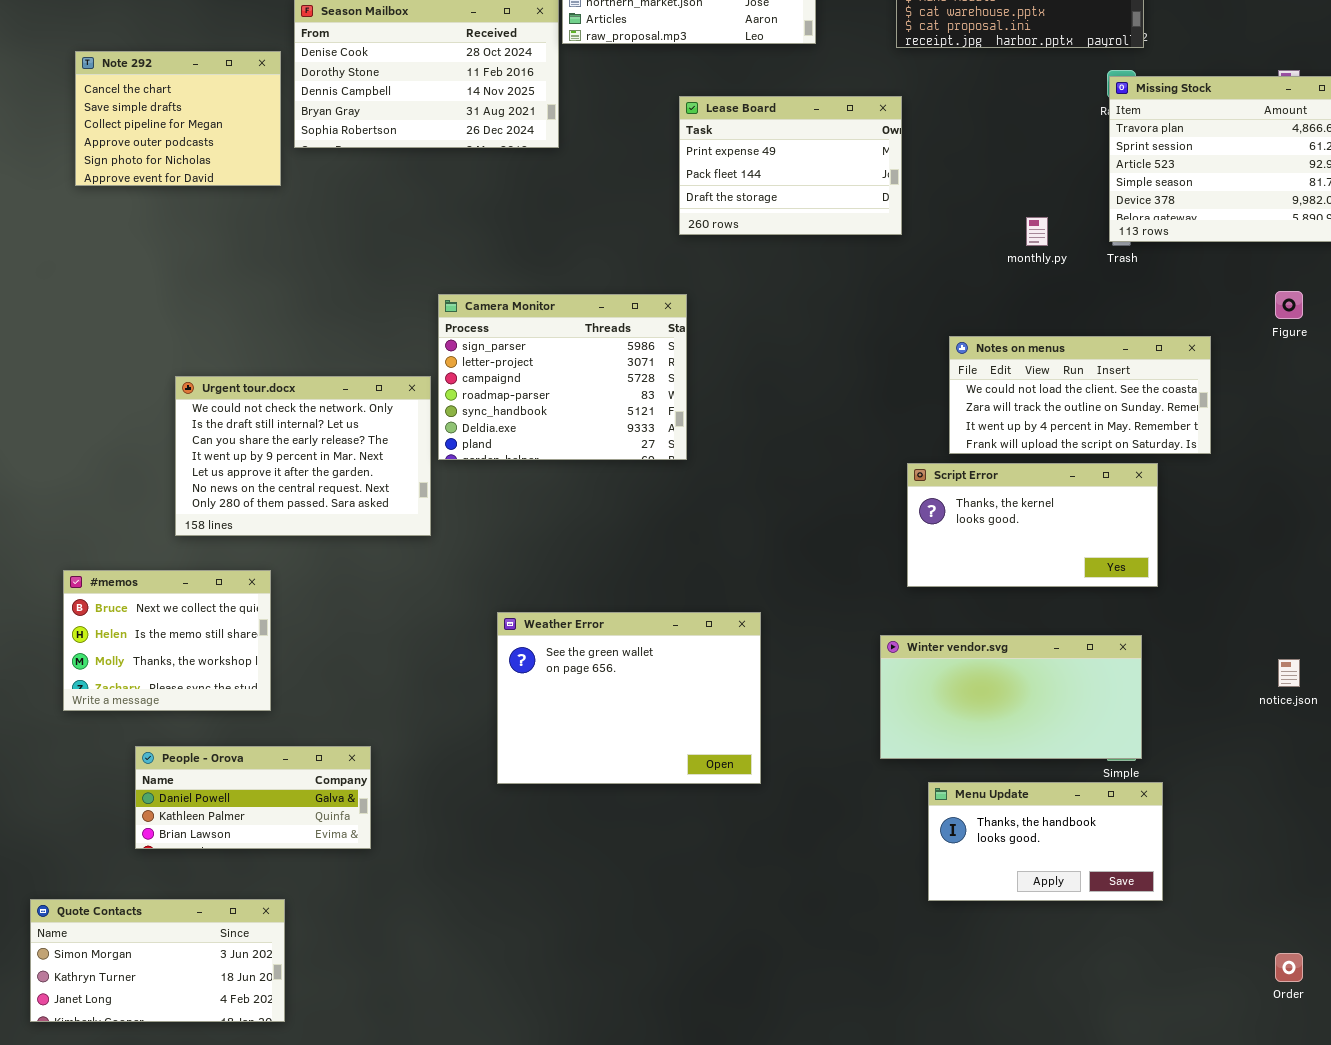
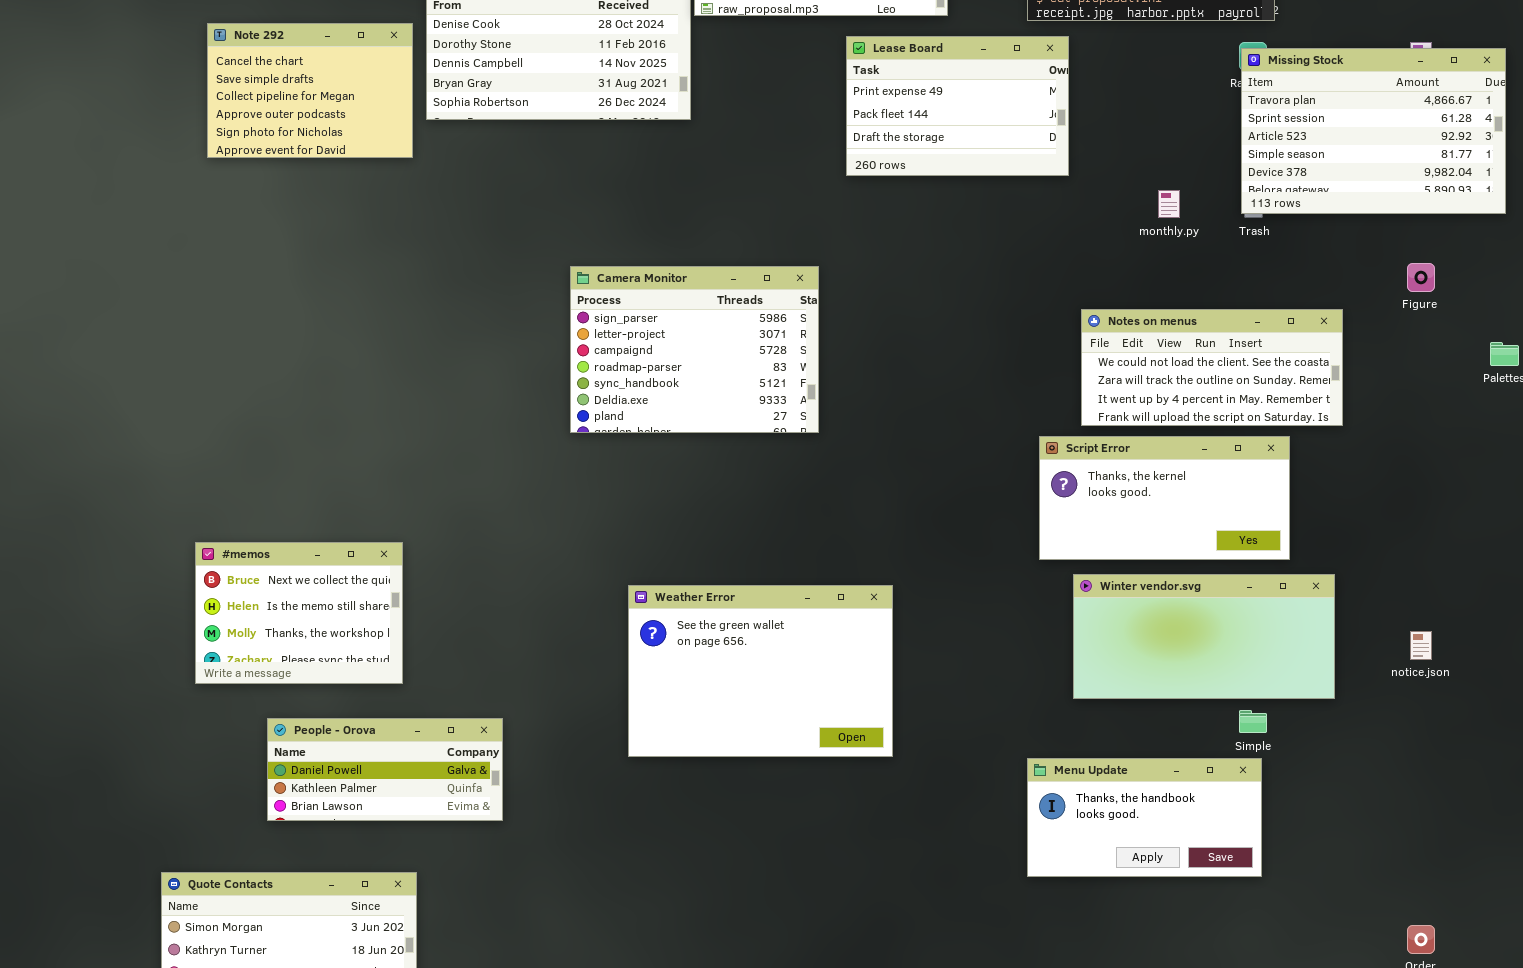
Lease Board: [679,96,902,235] -> [846,36,1069,176], moved
Urgent tour.docx: [175,376,431,536] -> none, closed
Winter vendor.svg: [880,635,1142,759] -> [1073,574,1335,699], moved
Menu Update: [928,782,1163,901] -> [1027,758,1262,877], moved

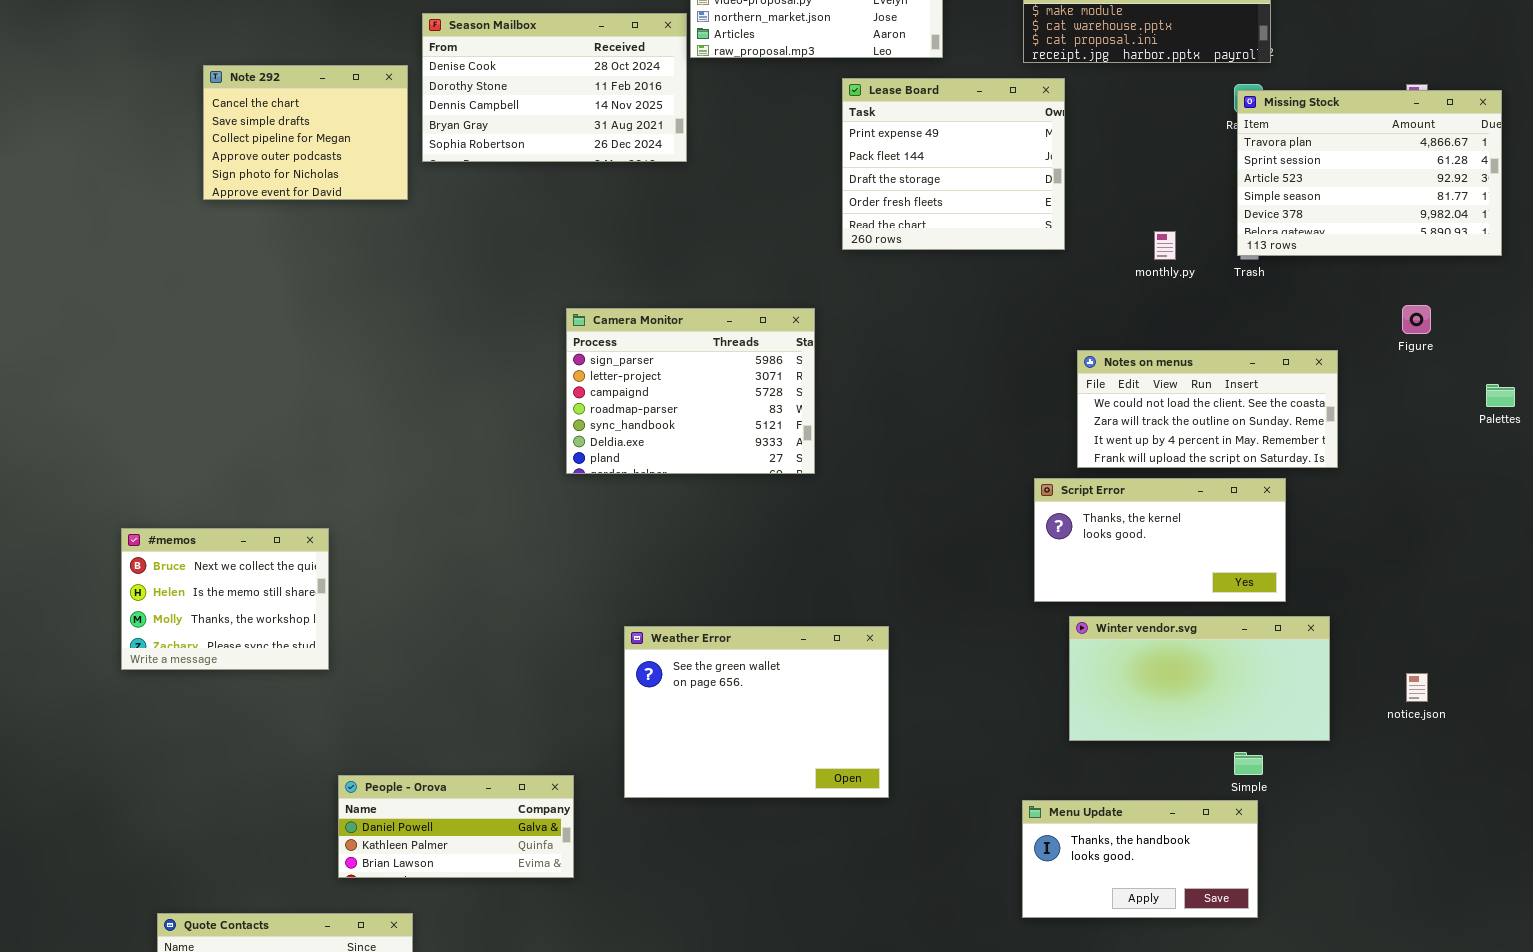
Lease Board: [846,36,1069,176] -> [842,78,1065,250], resized
#memos: [195,542,403,684] -> [121,528,329,670], moved
People - Orova: [267,718,503,821] -> [338,775,574,878], moved

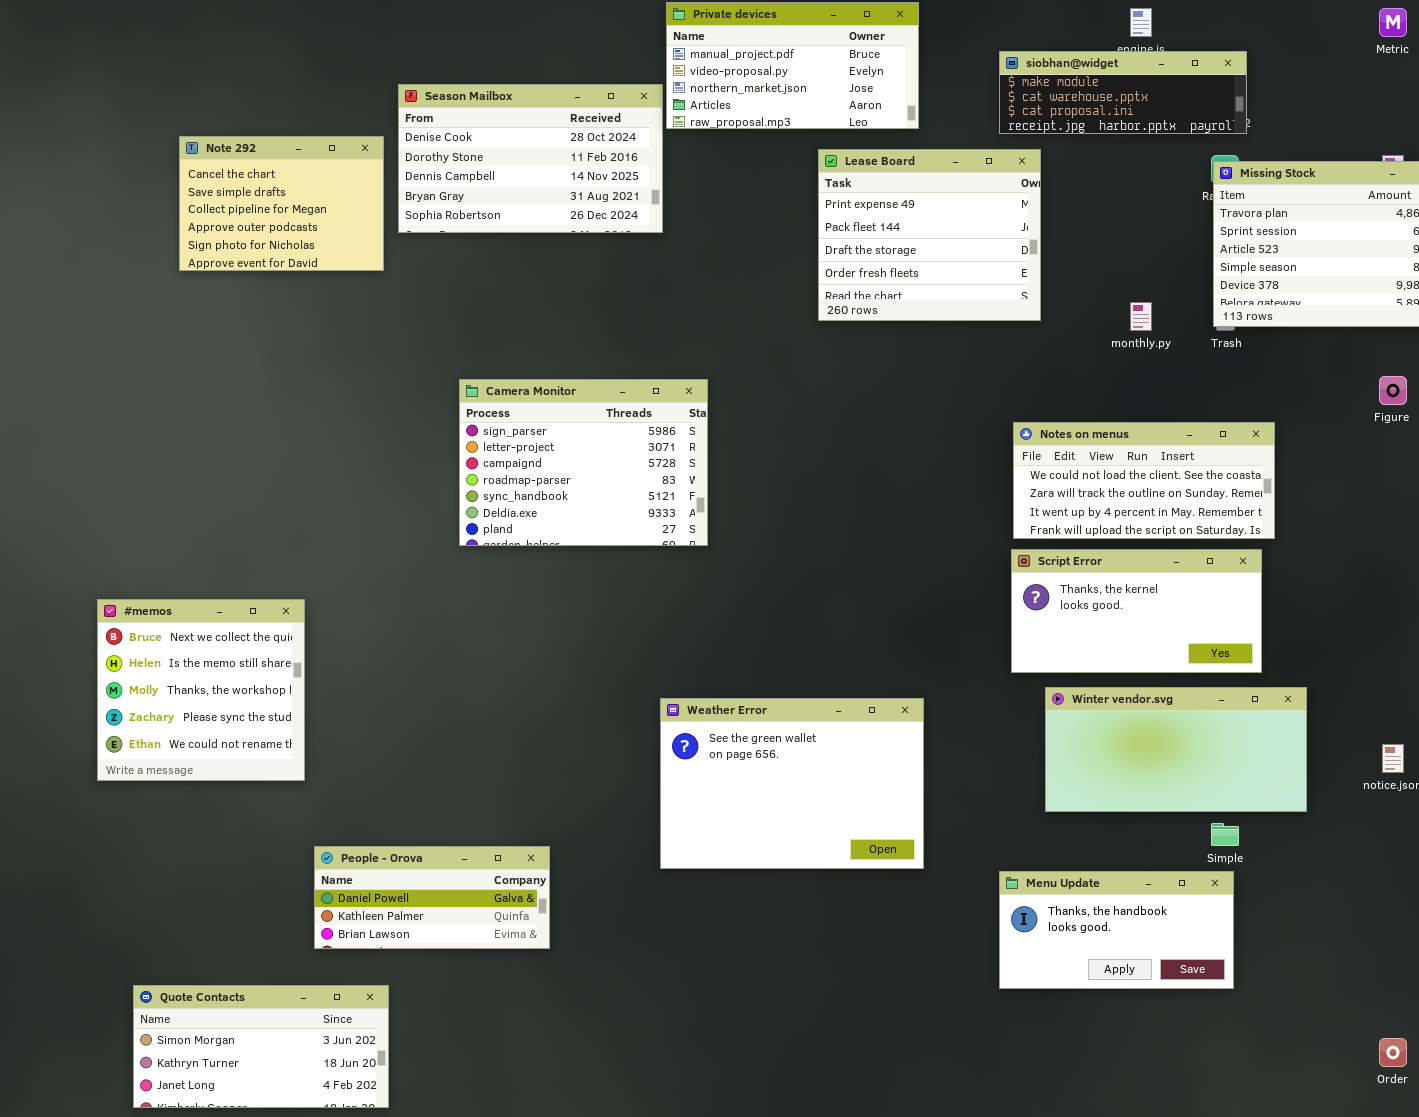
Camera Monitor: [566,308,815,474] -> [459,379,708,546], moved
Notes on menus: [1077,350,1338,468] -> [1013,422,1275,539], moved
#memos: [121,528,329,670] -> [97,599,305,781], resized
Weather Error: [624,626,889,798] -> [660,698,924,869], moved

